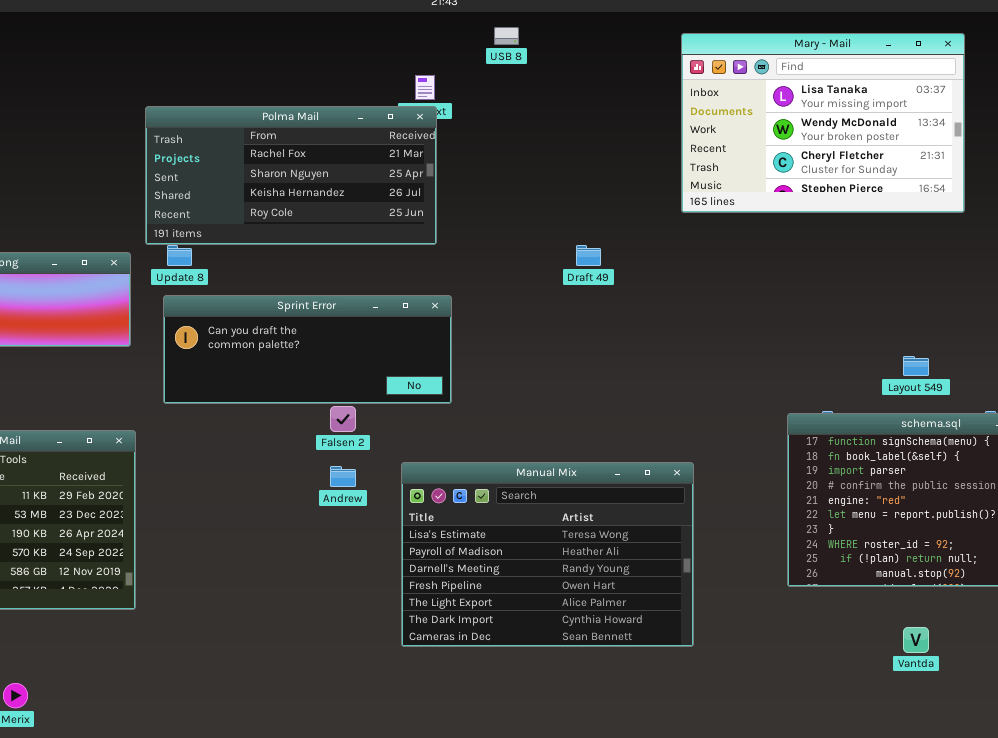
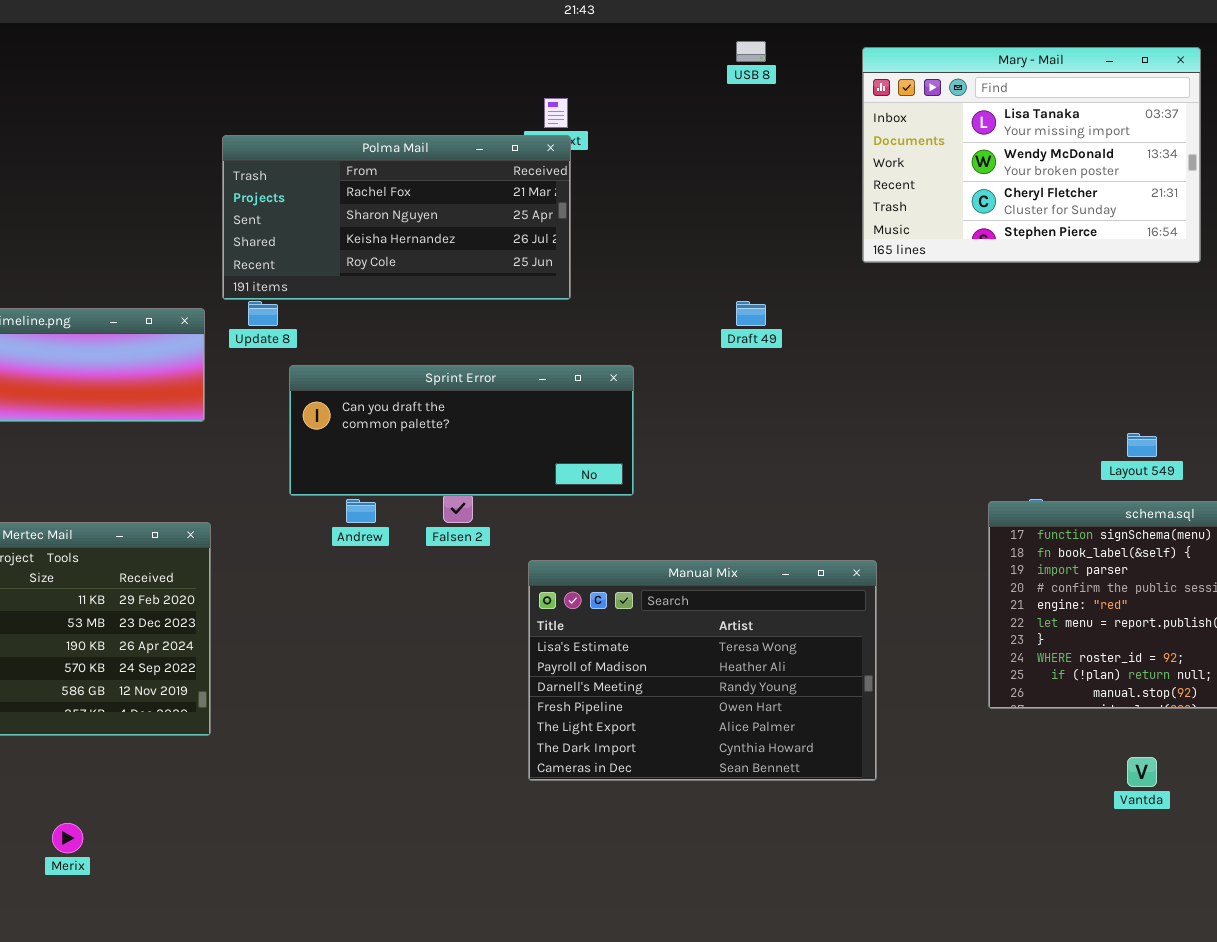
USB 8: [494,27,519,45] -> [736,41,766,62], moved
Sprint Error: [163,295,452,404] -> [289,365,634,496], moved
Andrew: [330,466,356,487] -> [346,499,376,523], moved

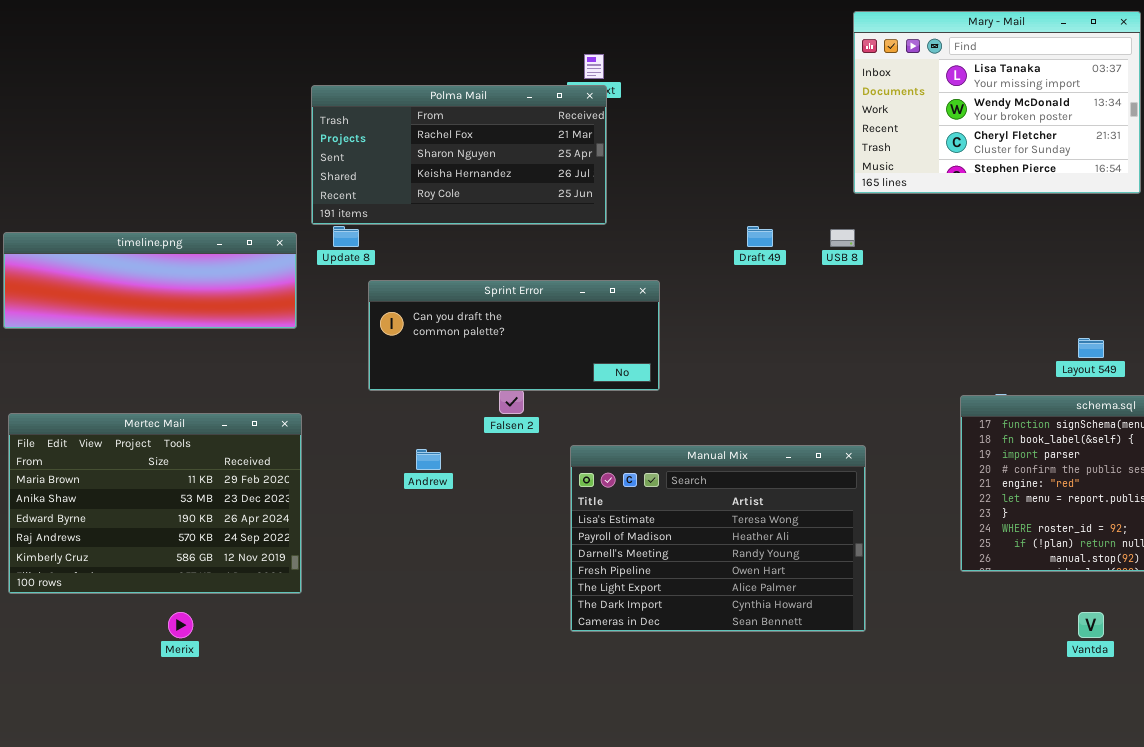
USB 8: [736,41,766,62] -> [830,229,855,247], moved
Andrew: [346,499,376,523] -> [416,449,441,470], moved
Merix: [52,823,83,853] -> [168,612,193,638], moved

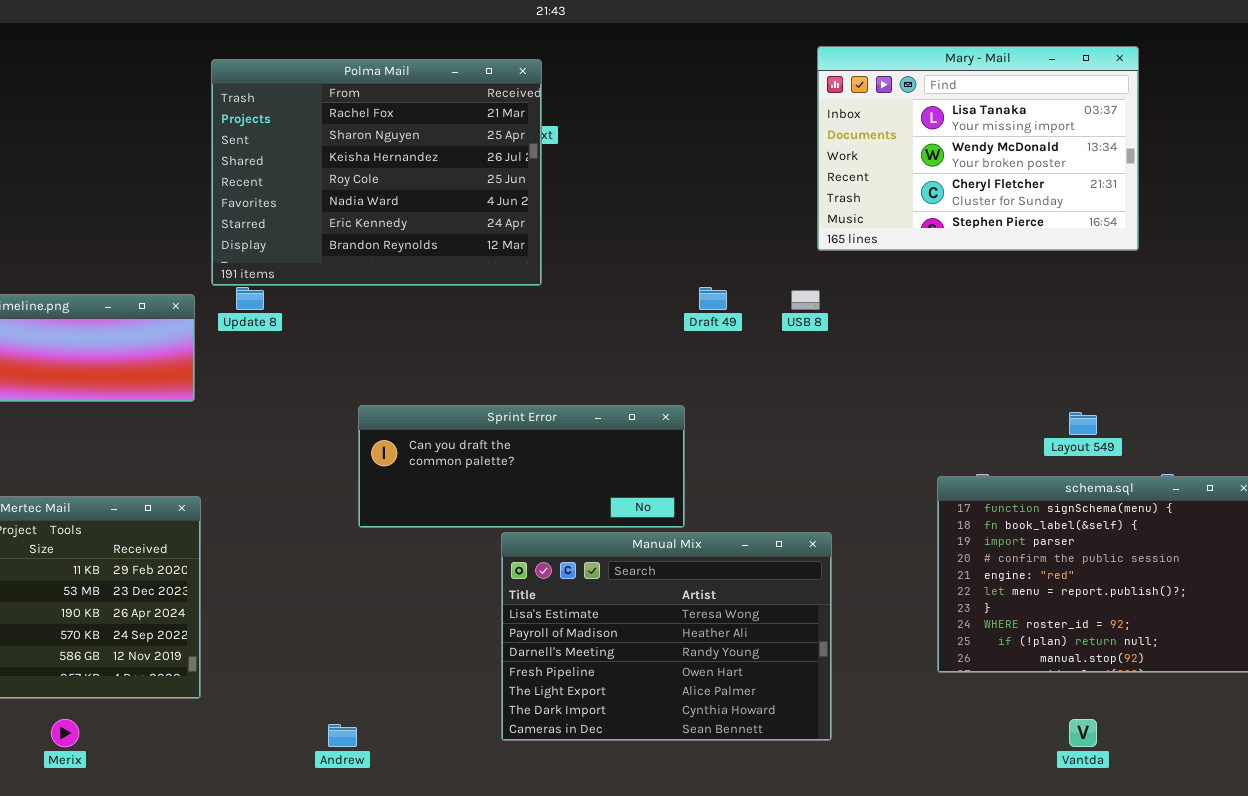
Polma Mail: [311,85,607,225] -> [211,59,542,286], resized
Sprint Error: [368,280,660,391] -> [358,405,685,528], moved
Andrew: [416,449,441,470] -> [328,724,357,747], moved

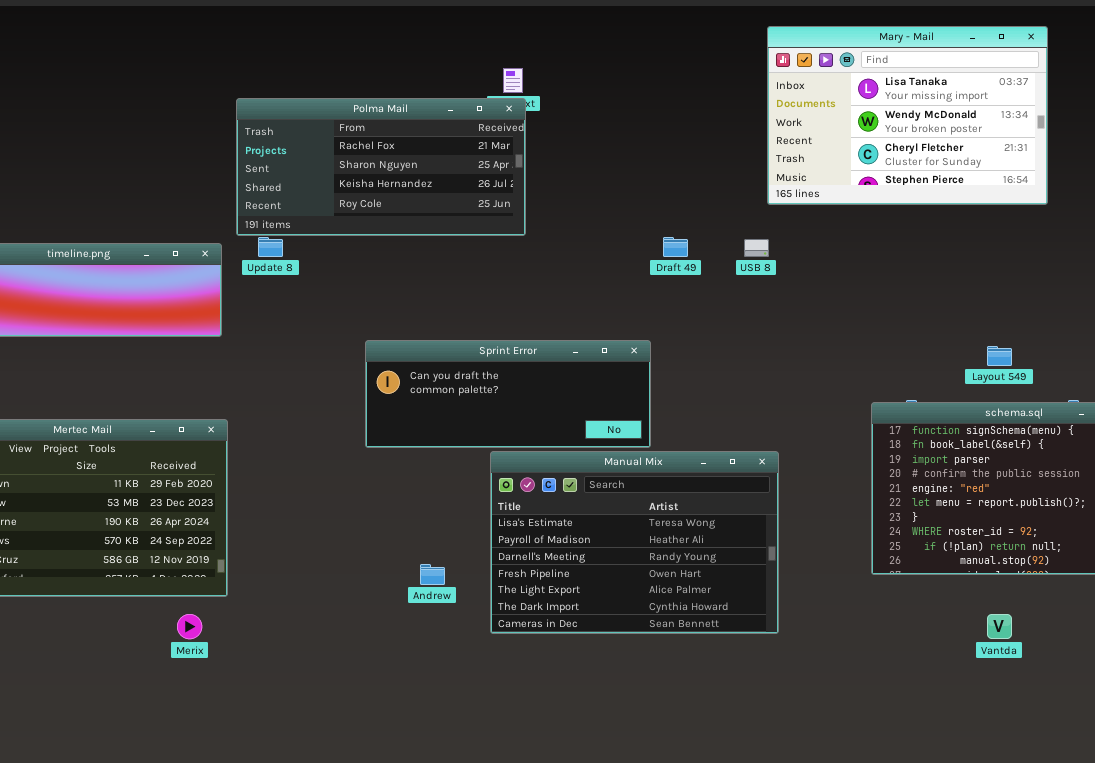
Polma Mail: [211,59,542,286] -> [236,98,526,236], resized
Merix: [51,719,79,747] -> [177,614,202,639], moved
Andrew: [328,724,357,747] -> [420,564,445,585], moved

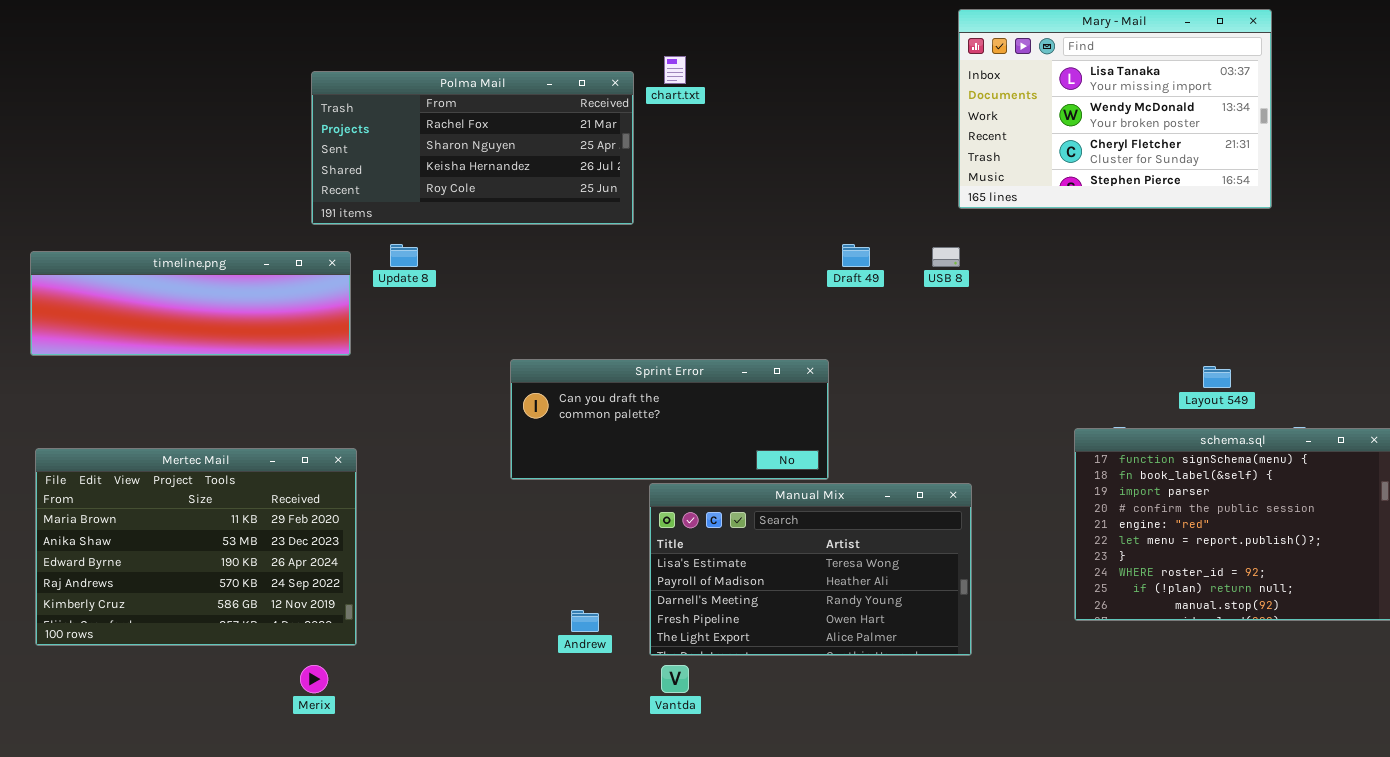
Polma Mail: [236,98,526,236] -> [311,71,634,225], moved
Manual Mix: [490,451,779,634] -> [649,483,972,656], resized
Vantda: [987,614,1012,639] -> [661,665,689,693], moved

